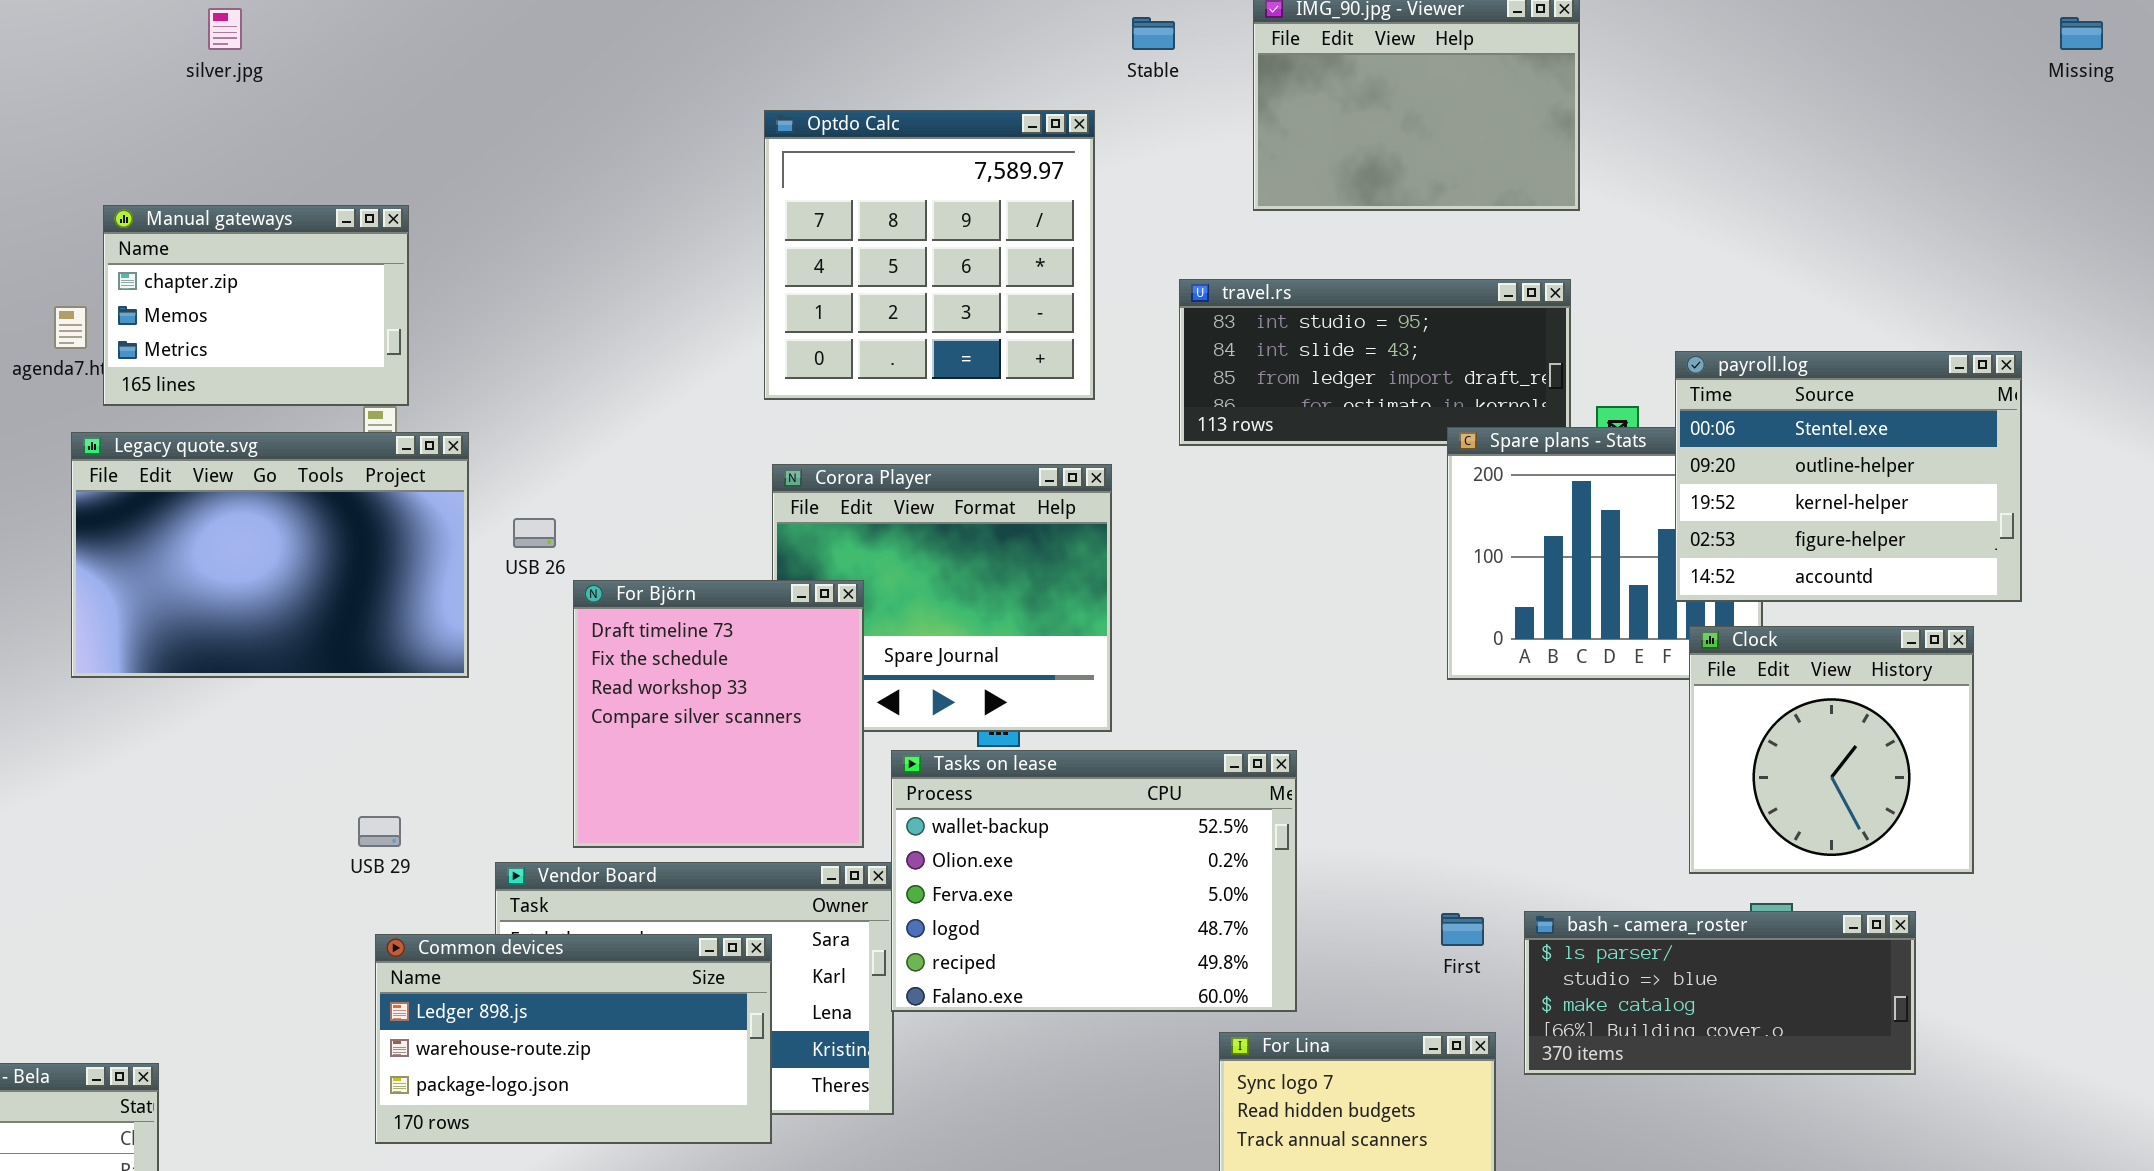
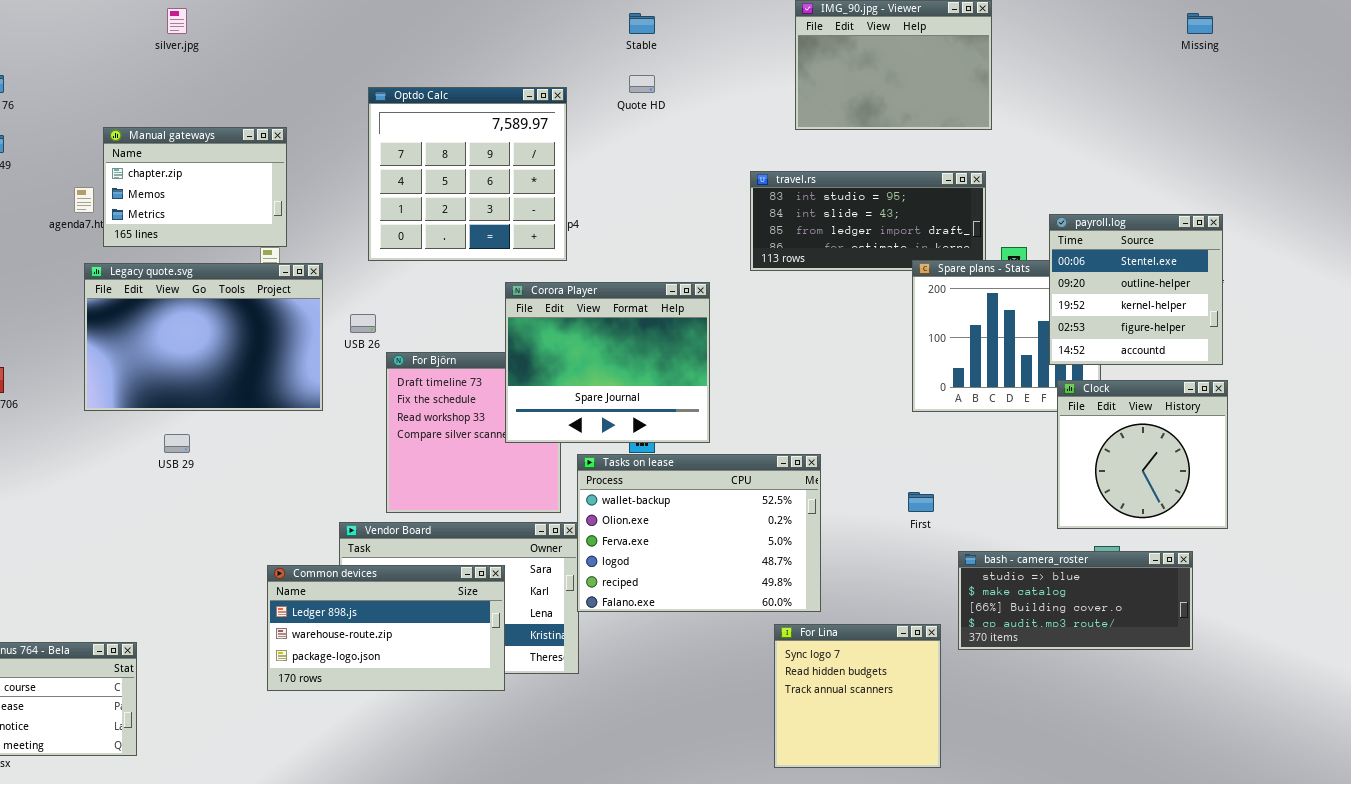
Stable: [1132,17,1175,50] -> [629,13,655,34], moved
Missing: [2060,17,2103,50] -> [1187,13,1213,34], moved
Optdo Calc: [764,110,1095,400] -> [368,87,567,261], moved
payroll.log: [1675,351,2022,602] -> [1049,214,1223,365], resized
Corora Player: [772,464,1112,732] -> [505,282,710,443], raised
USB 29: [358,816,401,847] -> [164,434,190,453], moved
bash - camera_roster: [1524,911,1916,1075] -> [958,551,1193,650], scrolled down 1 row
First: [1441,913,1484,946] -> [908,492,934,512], moved

